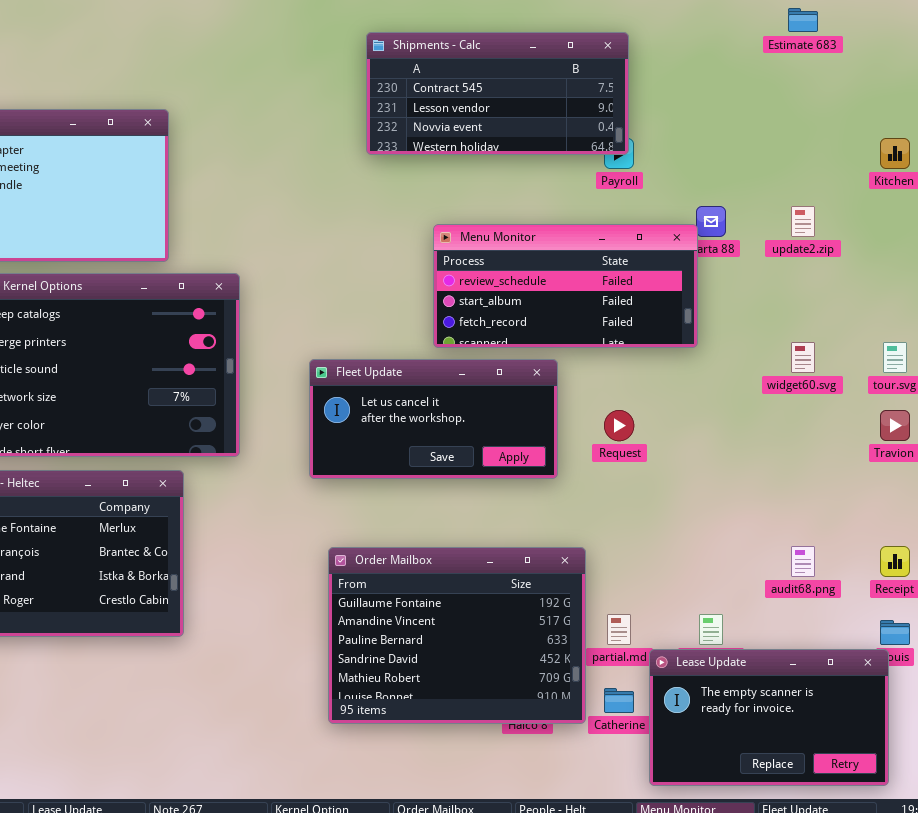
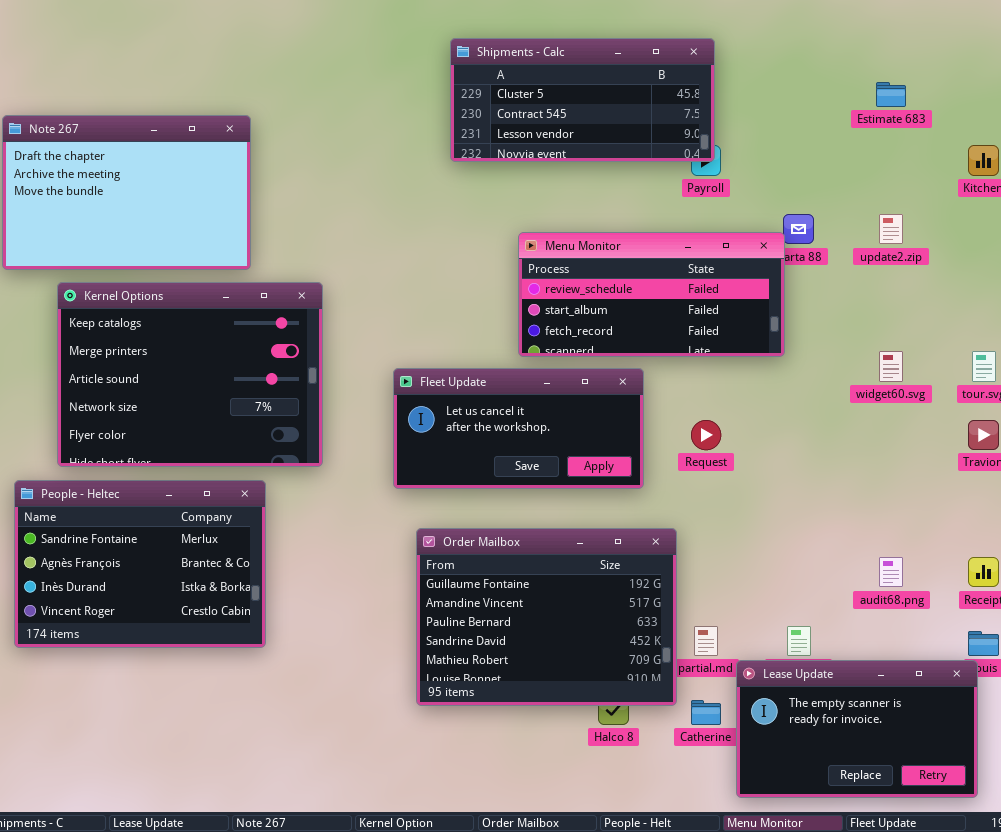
Estimate 683: [788,8,818,32] -> [876,82,906,107], moved
Shipments - Calc: [366,32,629,155] -> [450,38,715,162], scrolled up 1 row
Order Mailbox: [328,547,586,724] -> [416,528,677,706], moved

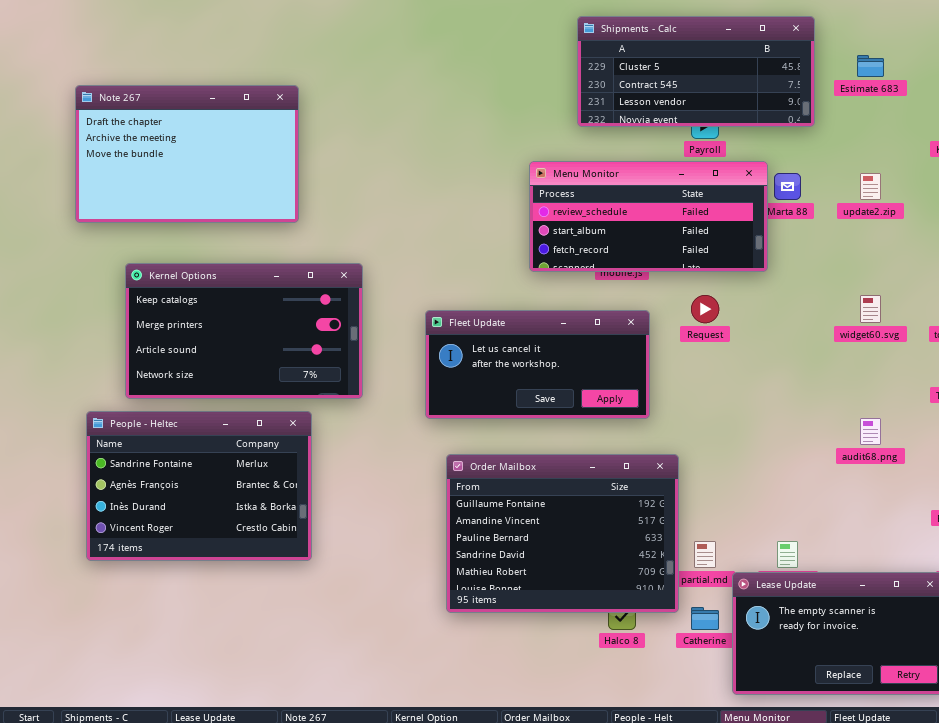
Shipments - Calc: [450,38,715,162] -> [577,16,815,127], moved
Menu Monitor: [518,232,785,357] -> [529,161,768,272], moved
Kernel Options: [57,282,323,467] -> [125,263,363,399], resized
Request: [691,420,721,450] -> [691,295,719,323], moved
audit68.png: [879,557,903,587] -> [860,418,881,445], moved

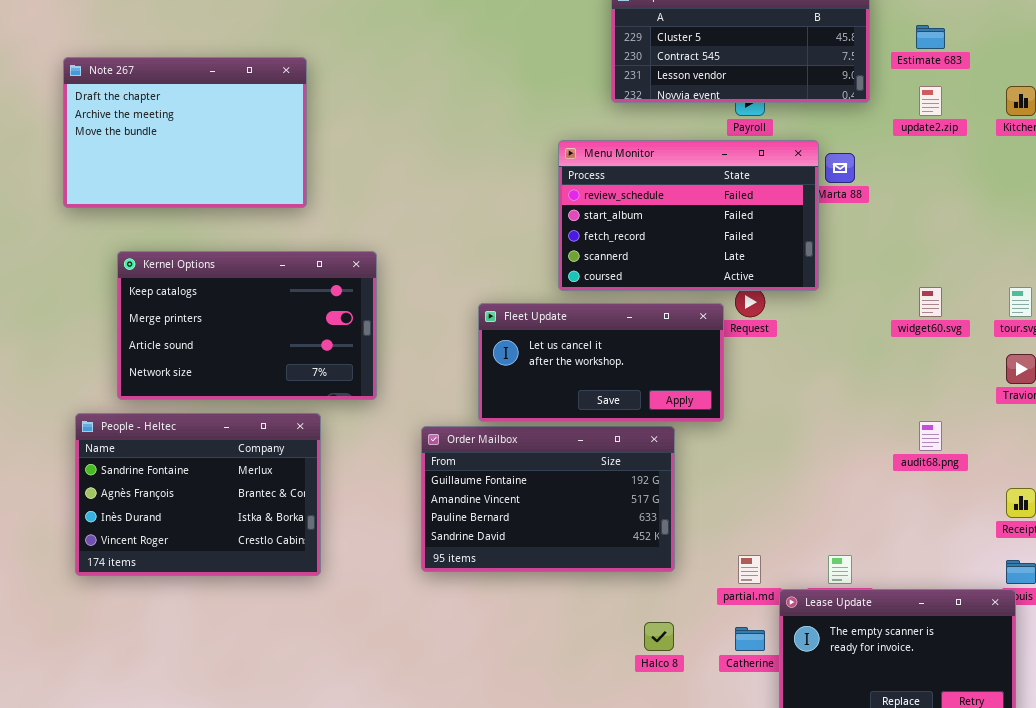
Menu Monitor: [529,161,768,272] -> [558,140,819,291], resized
update2.zip: [860,173,881,200] -> [919,86,942,116], moved
Fleet Update: [425,310,650,419] -> [478,303,724,422], moved
Order Mailbox: [446,454,679,613] -> [421,426,675,572], moved, resized

